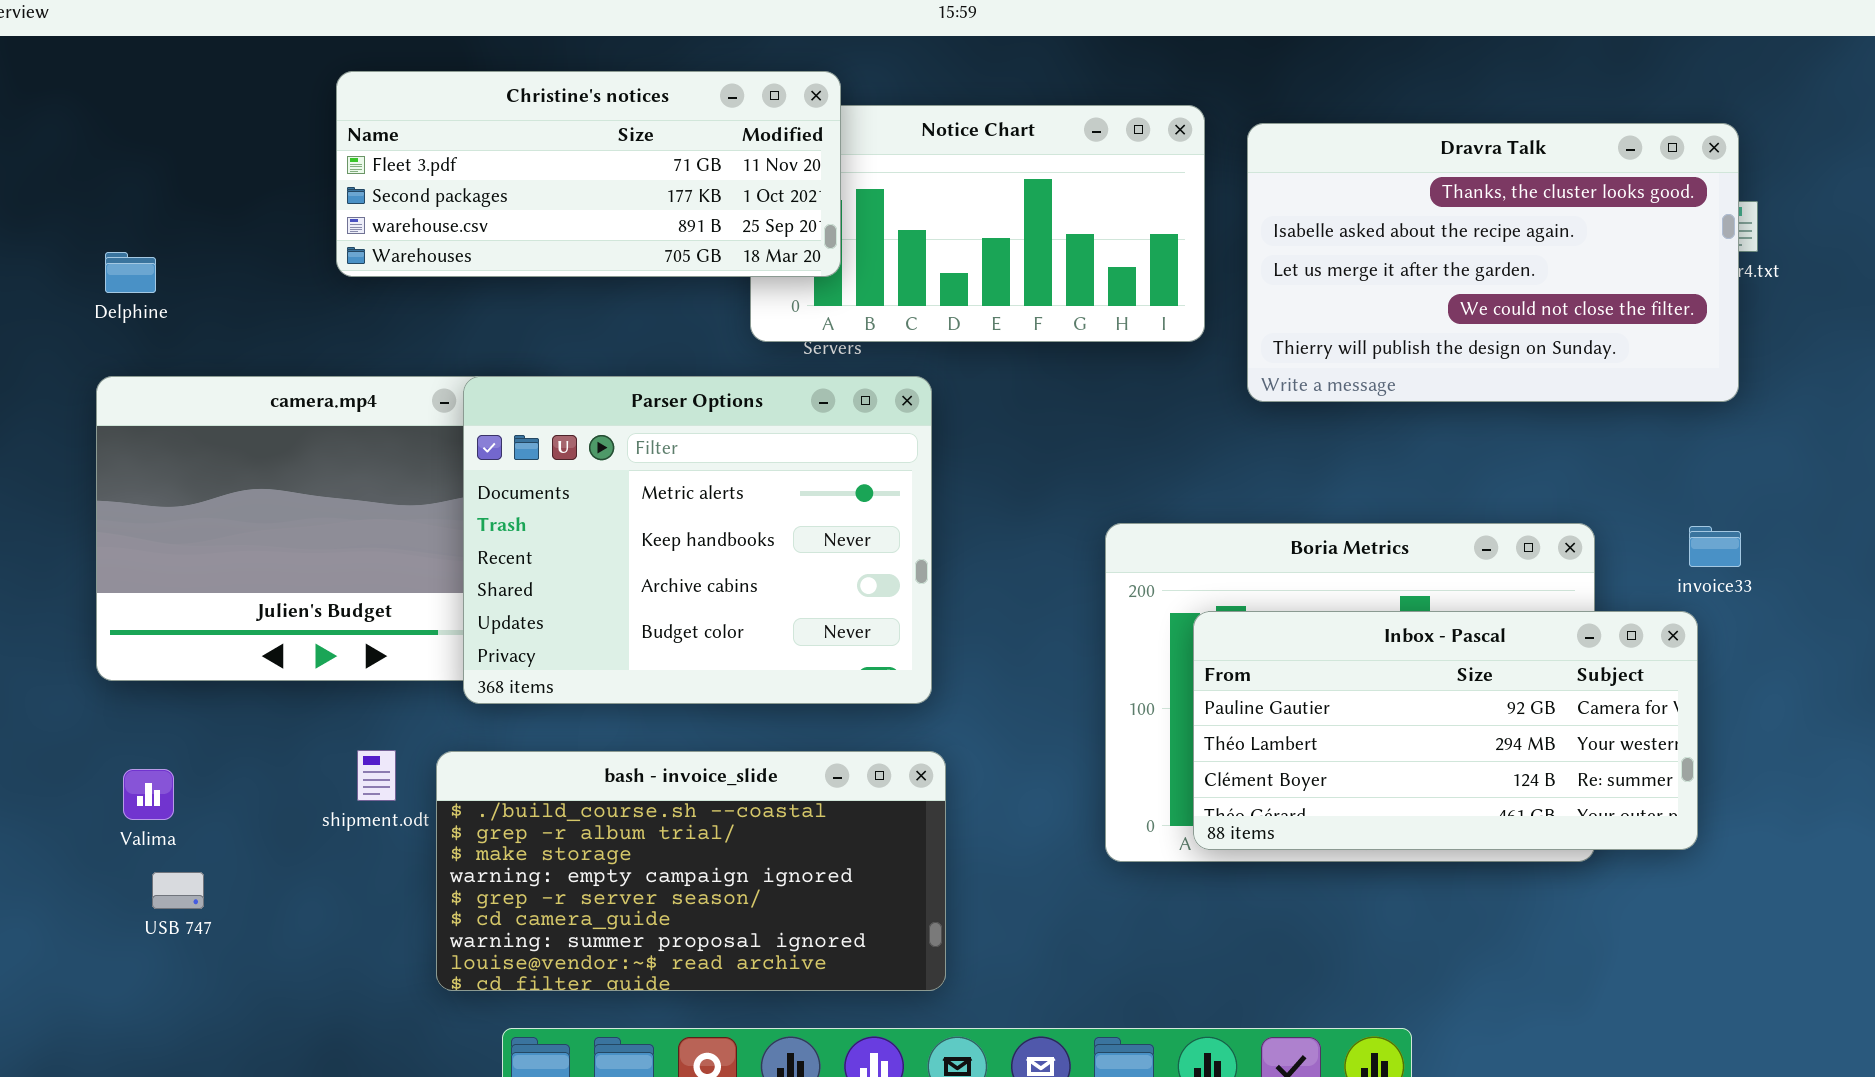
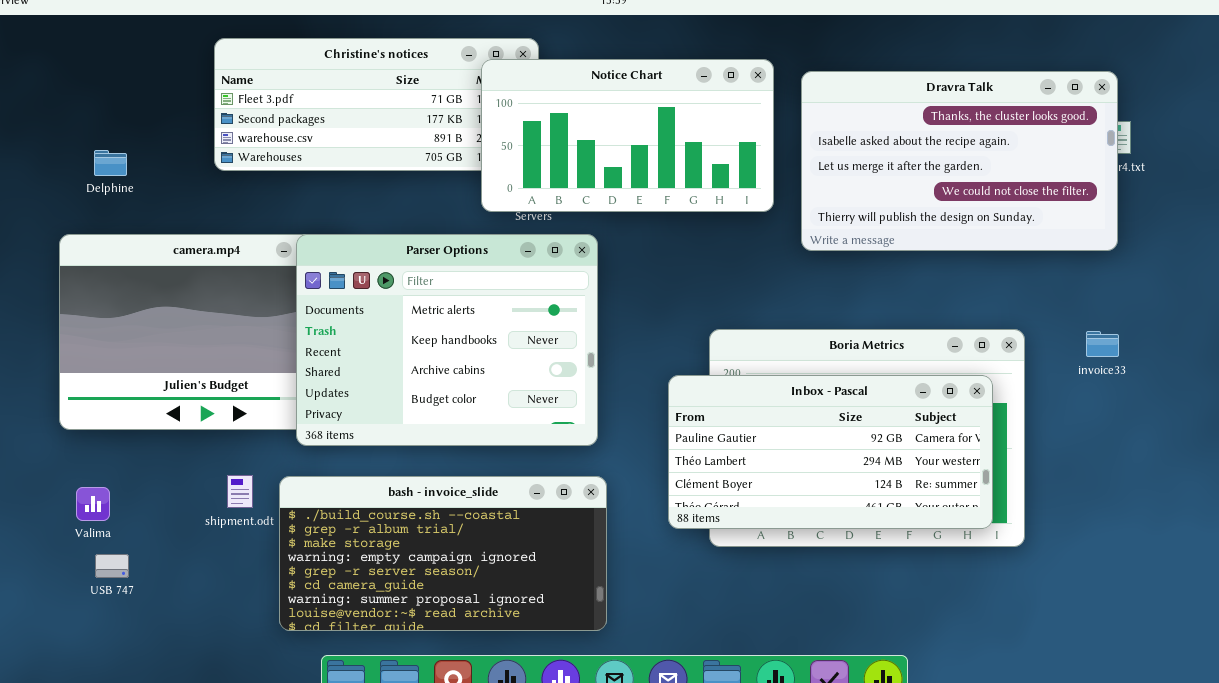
Notice Chart: [750,105,1205,342] -> [481,59,774,212], raised
Delphine: [105,252,156,293] -> [94,150,127,176], moved
Inbox - Pascal: [1193,611,1698,850] -> [668,375,993,529], moved

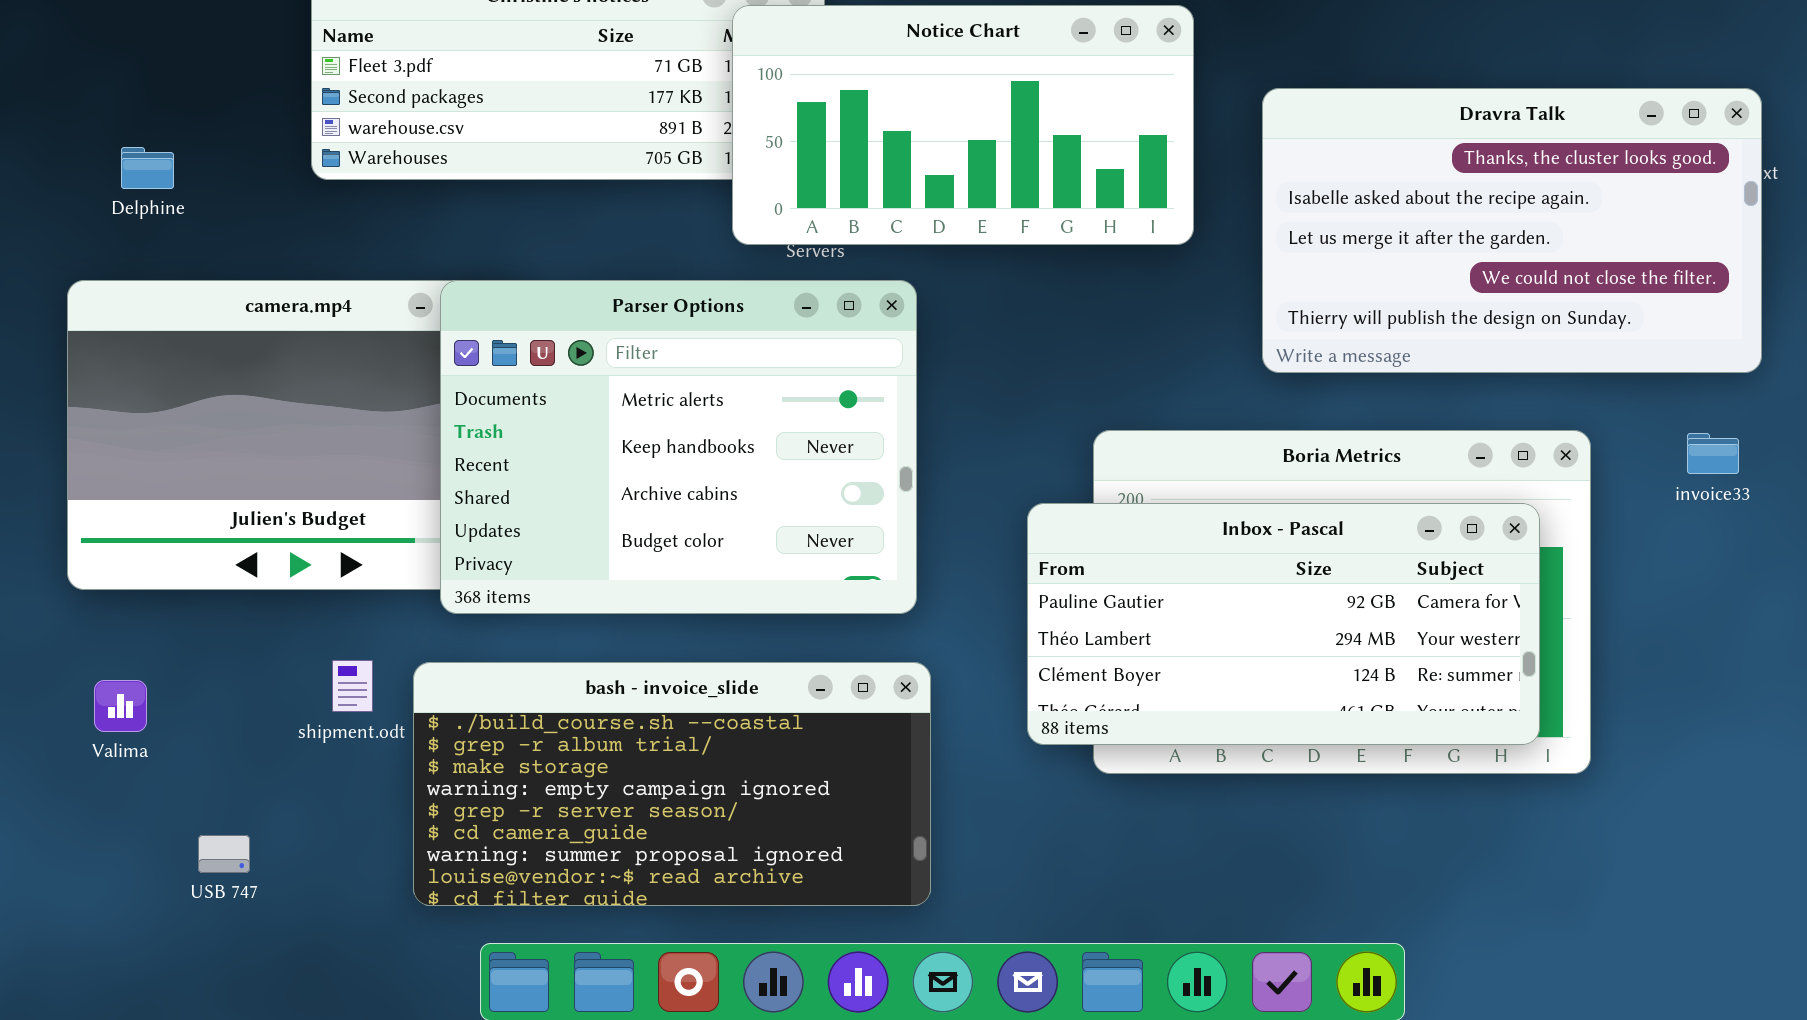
Dravra Talk: [801,71,1118,251] -> [1262,88,1762,373], moved
USB 747: [95,554,129,578] -> [198,835,250,873], moved

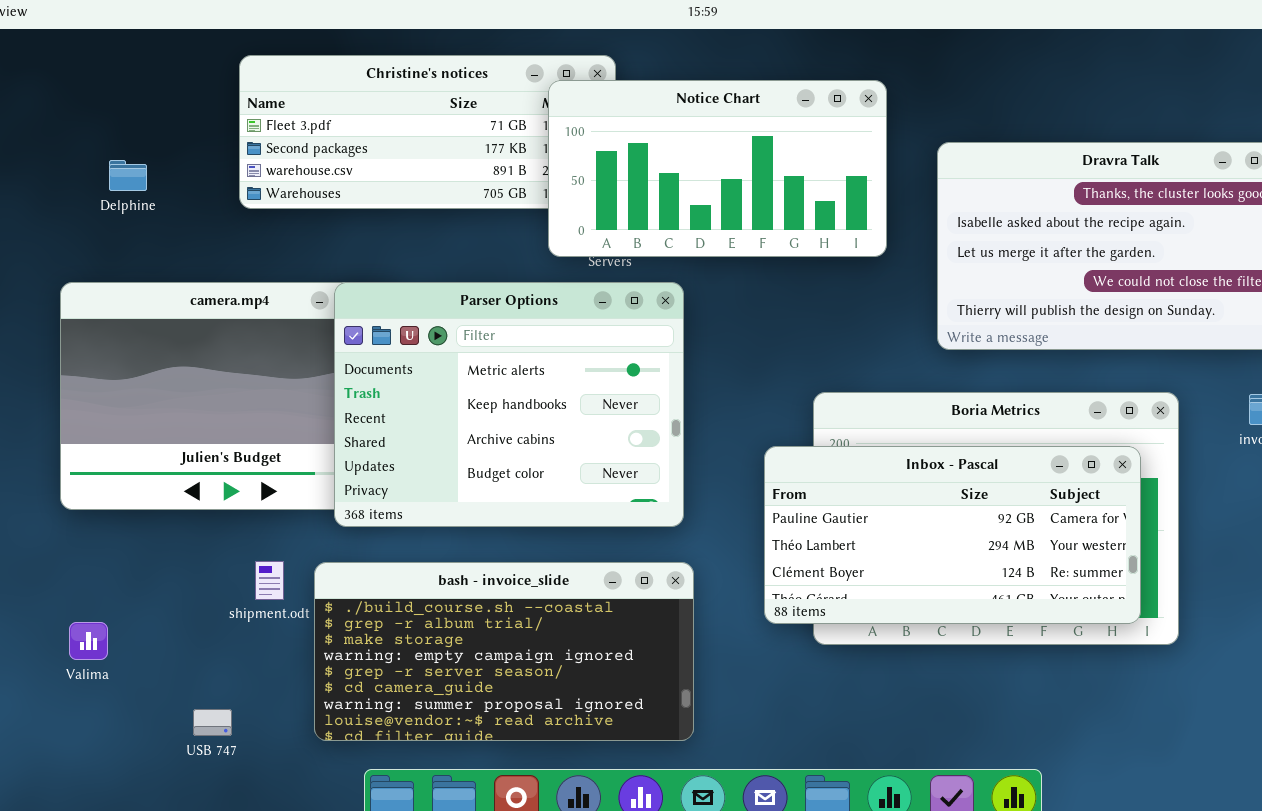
Delphine: [121,147,174,189] -> [109,160,147,191], moved
Valima: [94,680,147,732] -> [69,622,108,660], moved
USB 747: [198,835,250,873] -> [193,709,232,736], moved

